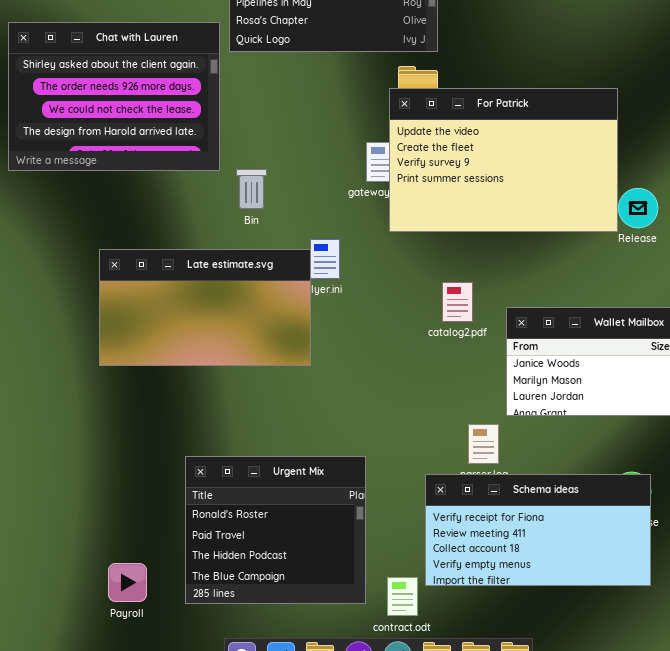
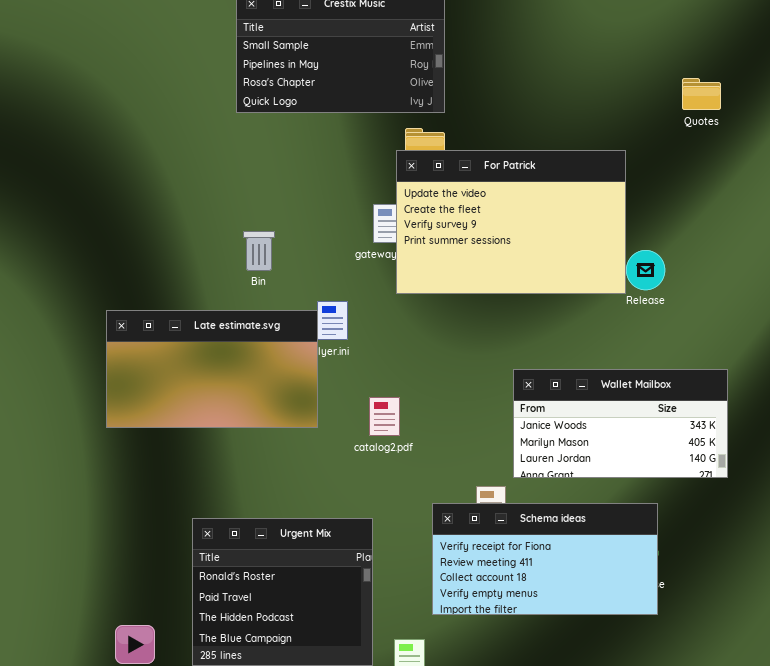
Chat with Lauren: [8,22,220,171] -> none, closed
catalog2.pdf: [442,282,473,322] -> [369,397,400,436], moved
Schema ideas: [425,474,651,586] -> [432,503,658,615], moved

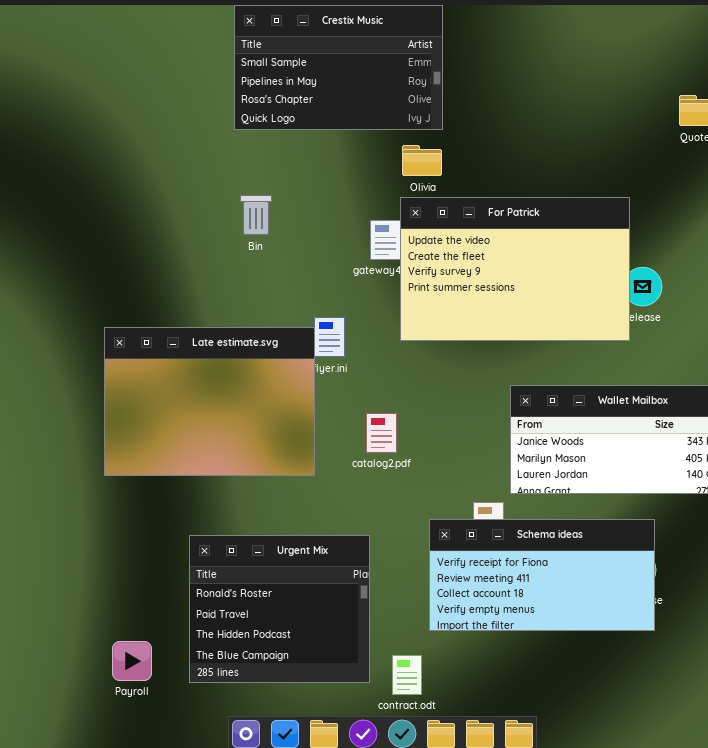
For Patrick: [396,150,626,294] -> [400,197,630,341], moved
Bin: [243,231,275,271] -> [240,195,272,235], moved
Late estimate.svg: [106,310,318,428] -> [104,327,315,476], resized

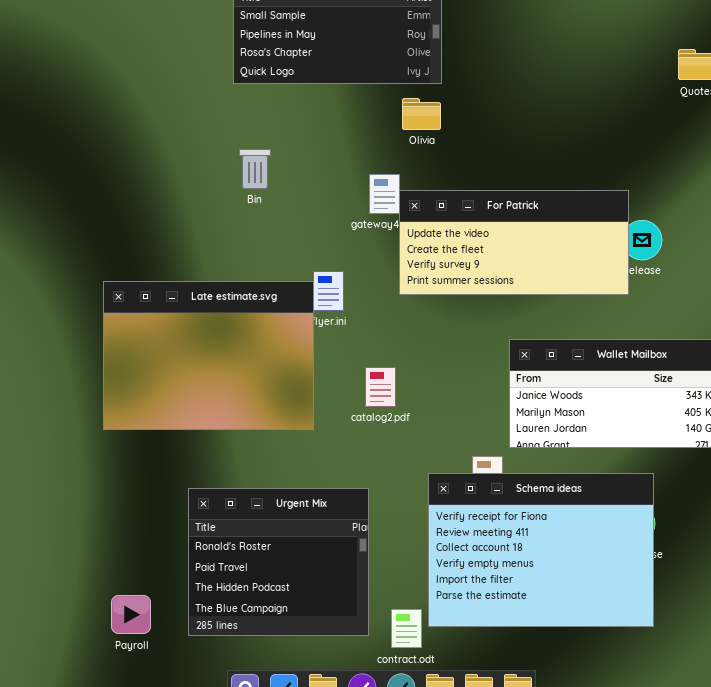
For Patrick: [400,197,630,341] -> [399,190,629,295], resized
Schema ideas: [429,519,655,631] -> [428,473,654,627], resized

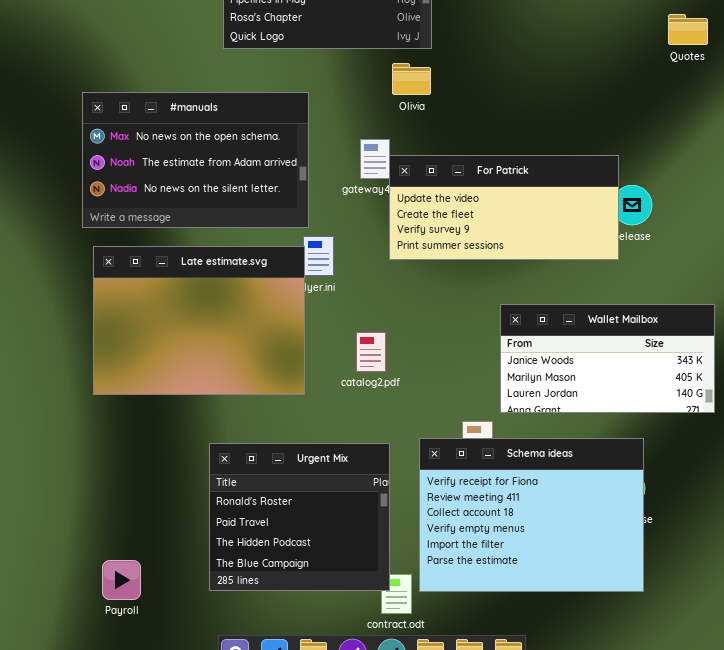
#manuals: none -> [82,92,309,228], opened
Urgent Mix: [188,488,369,636] -> [209,443,390,591], moved

